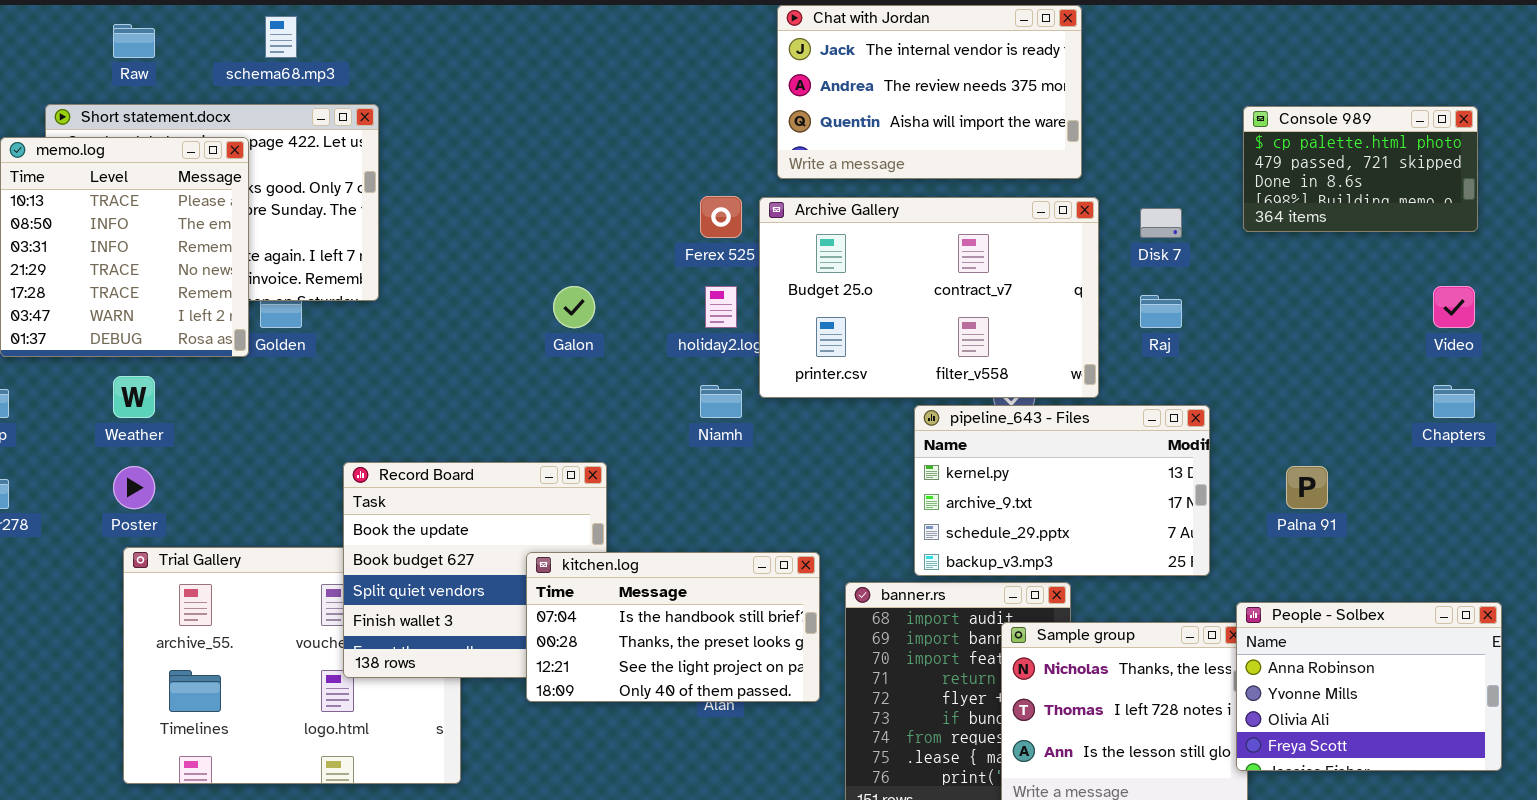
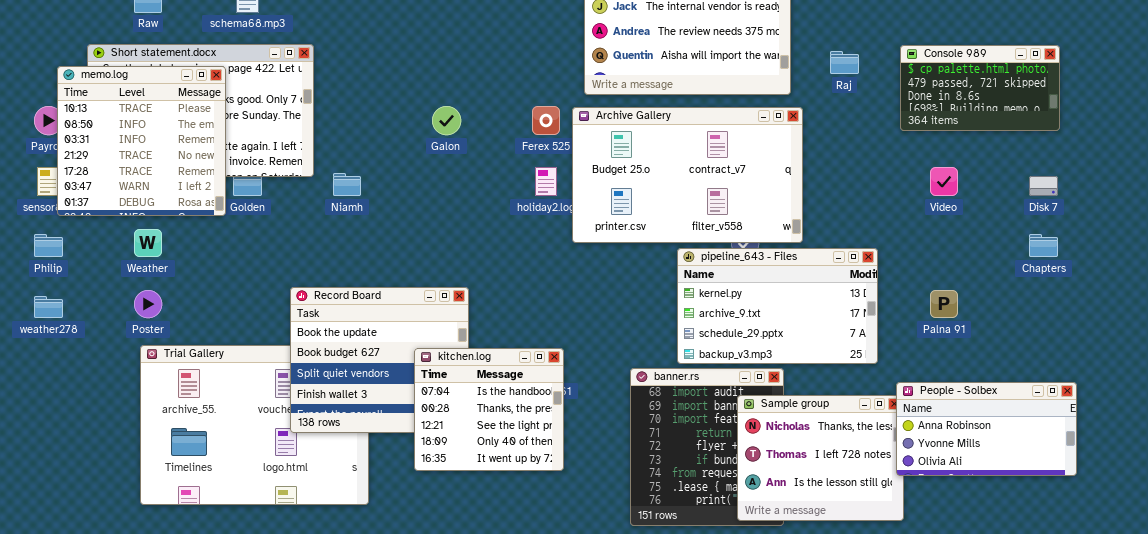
Disk 7: [1140,208,1182,238] -> [1029,176,1058,196], moved
Galon: [553,286,595,328] -> [432,106,461,135], moved
Video: [1433,286,1475,328] -> [930,167,958,196], moved
Raj: [1140,295,1182,328] -> [830,51,859,74], moved
Niamh: [700,385,742,418] -> [333,173,361,196], moved
kitchen.log: [526,552,820,702] -> [414,348,564,471], resized
People - Solbex: [1236,602,1502,771] -> [896,382,1077,476], resized

